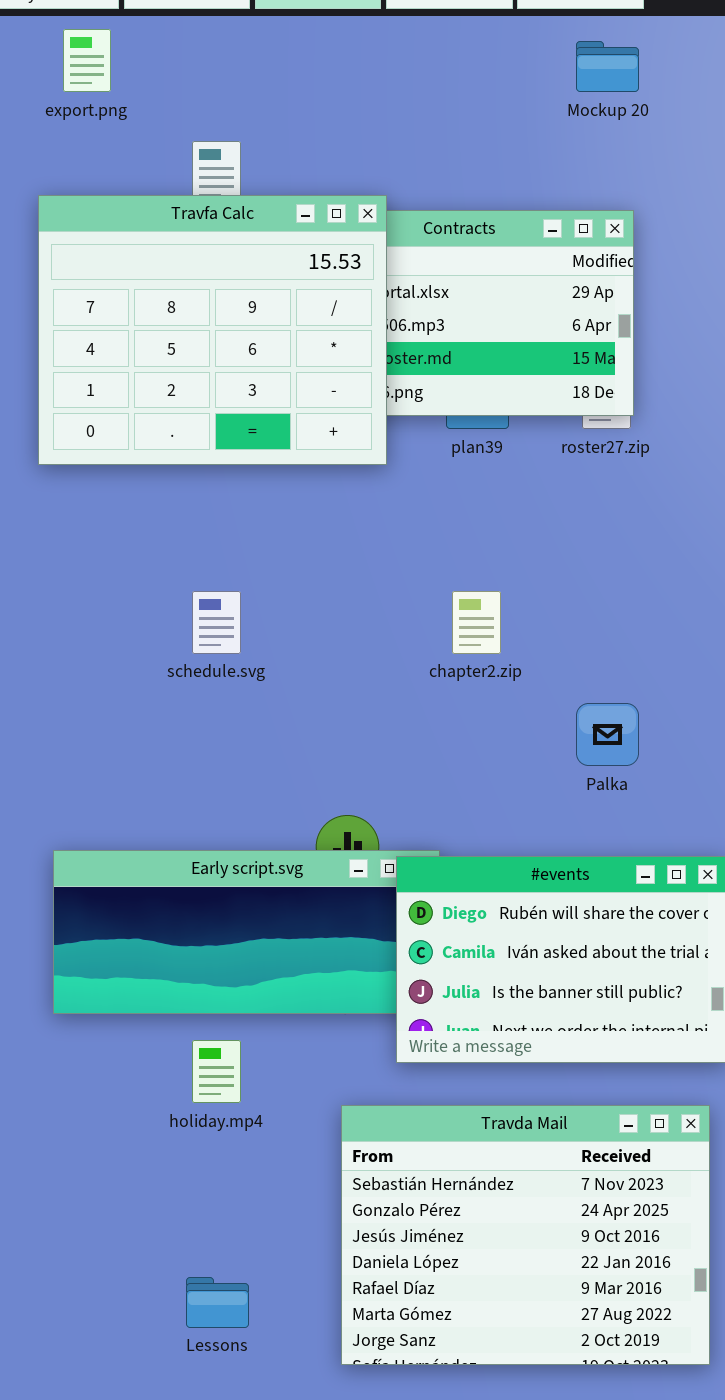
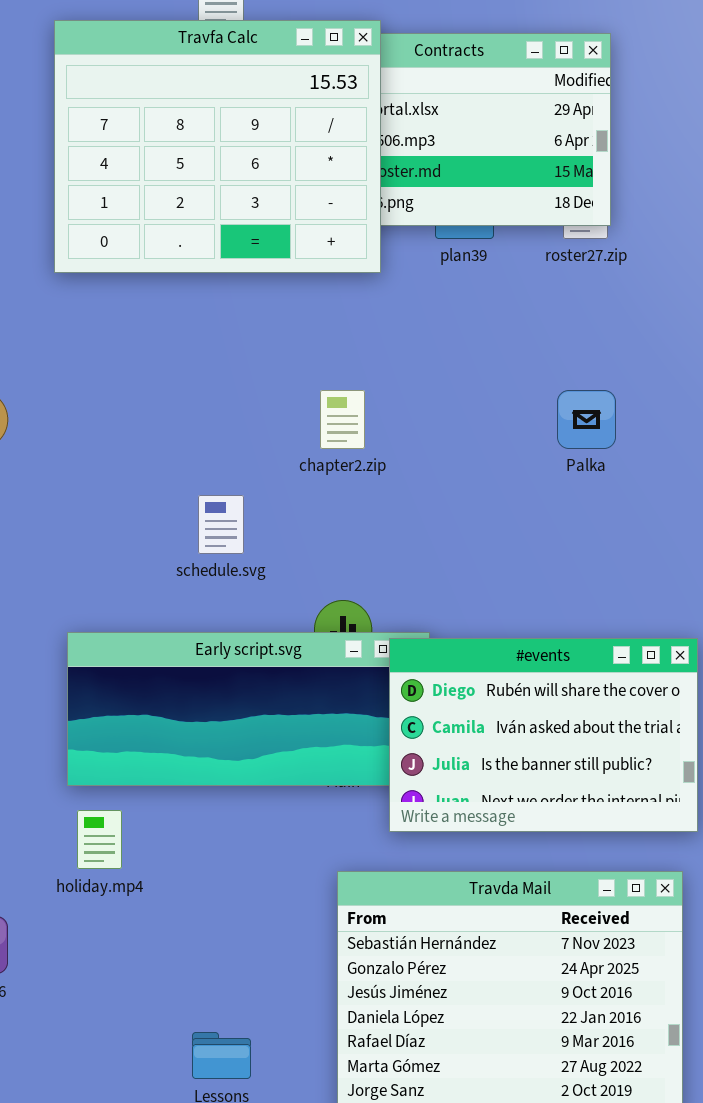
schedule.svg: [192,591,241,654] -> [198,495,244,554], moved
chapter2.zip: [452,591,501,654] -> [320,390,365,449], moved
Palka: [576,703,639,766] -> [557,390,616,449], moved
holiday.mp4: [192,1040,241,1103] -> [77,810,122,869], moved

